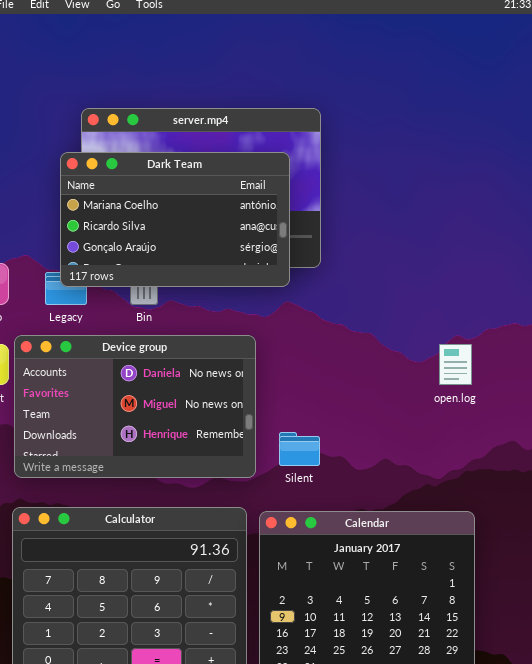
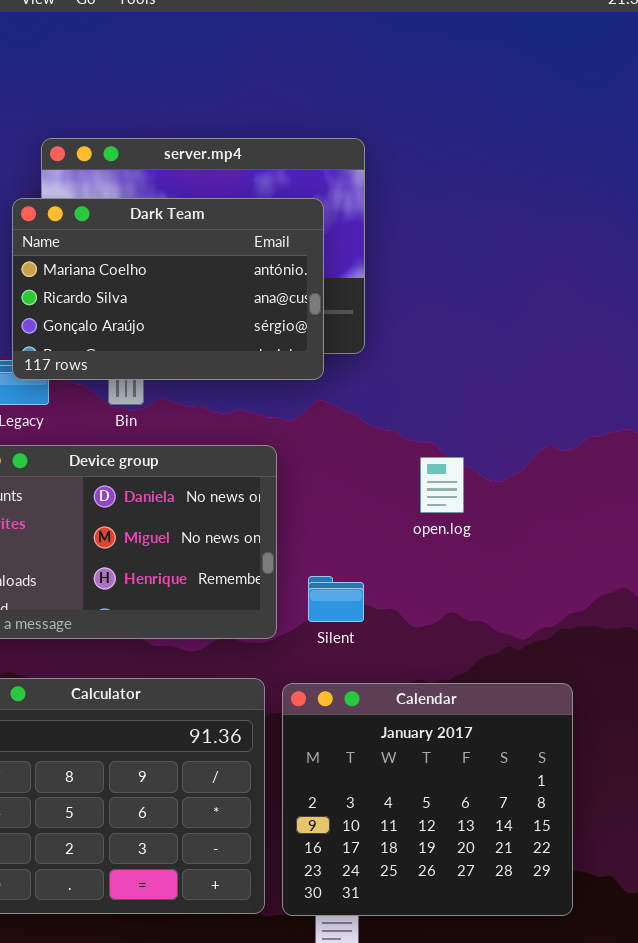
open.log: [439,344,472,385] -> [420,457,464,513], moved

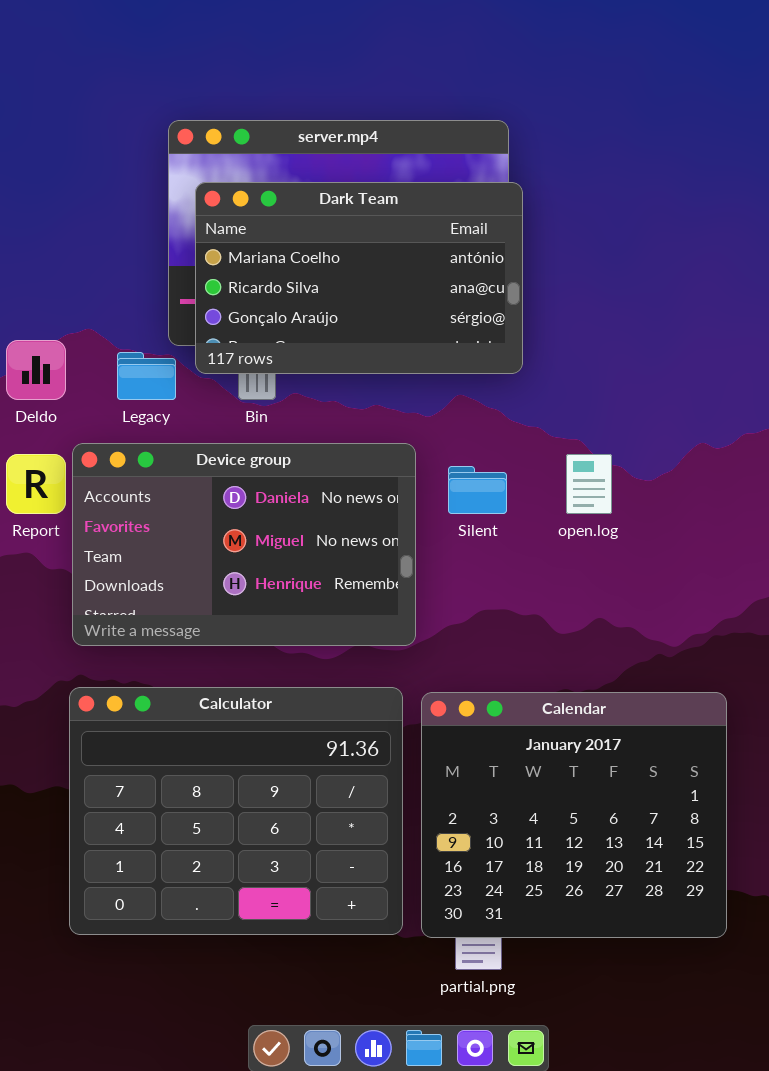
Dark Team: [12,198,324,380] -> [195,182,523,374], moved
Silent: [308,576,364,622] -> [448,466,507,514], moved

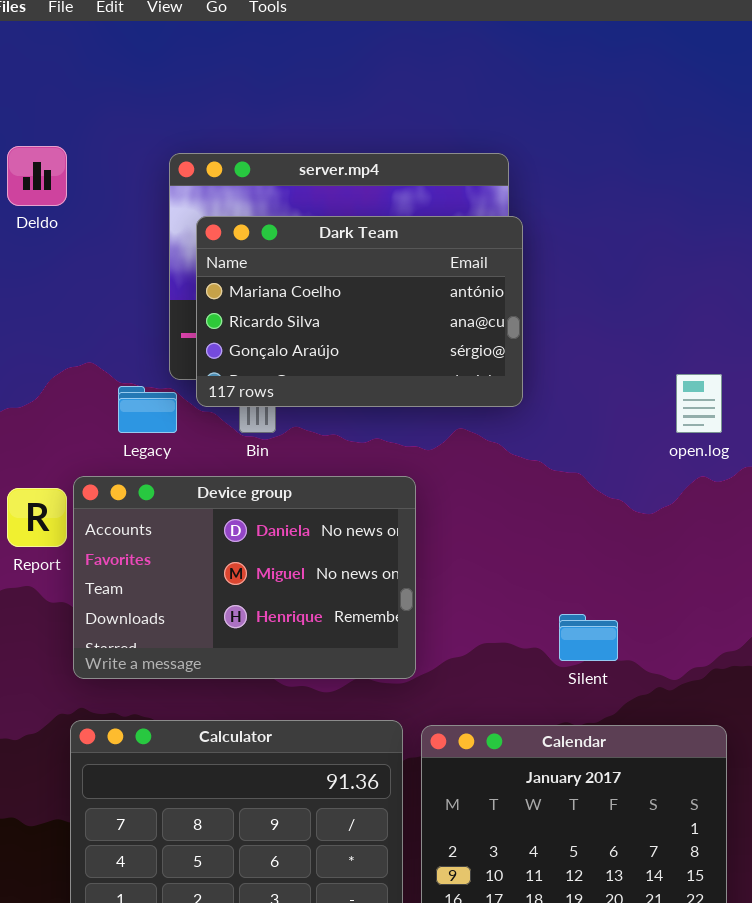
Deldo: [6,340,66,400] -> [7,146,67,206], moved
open.log: [566,454,612,514] -> [676,374,722,433], moved
Silent: [448,466,507,514] -> [559,614,618,661], moved

